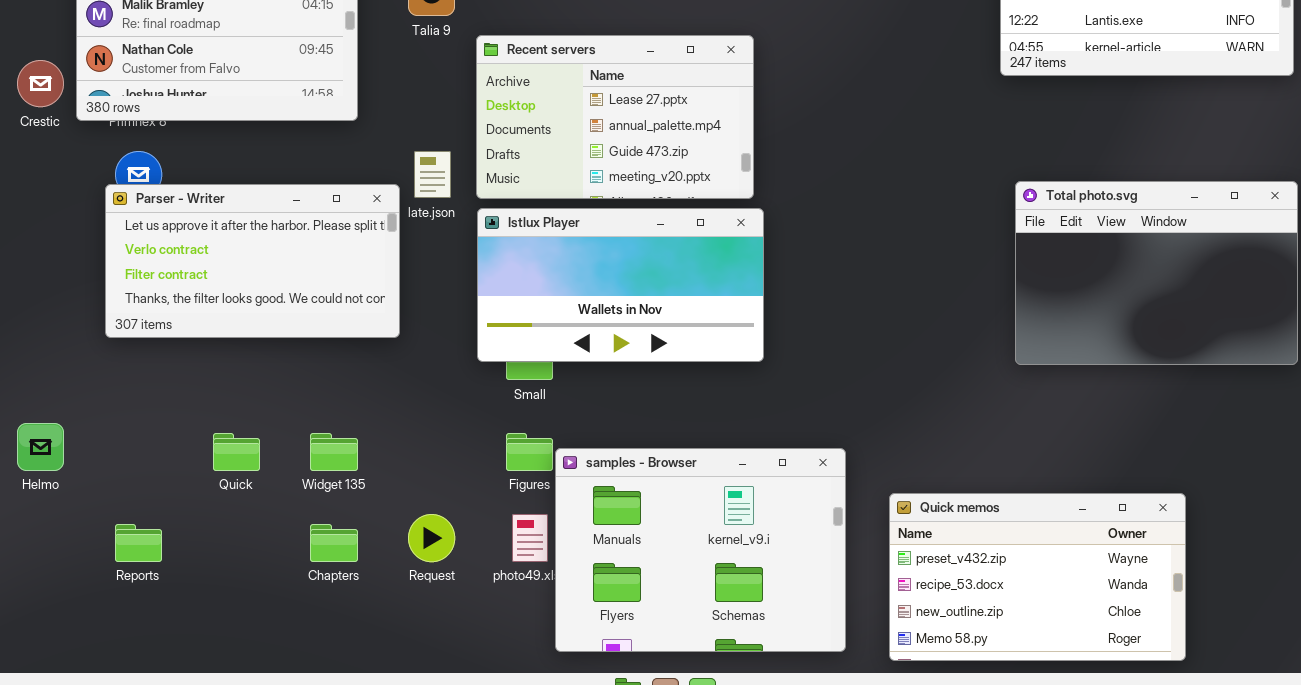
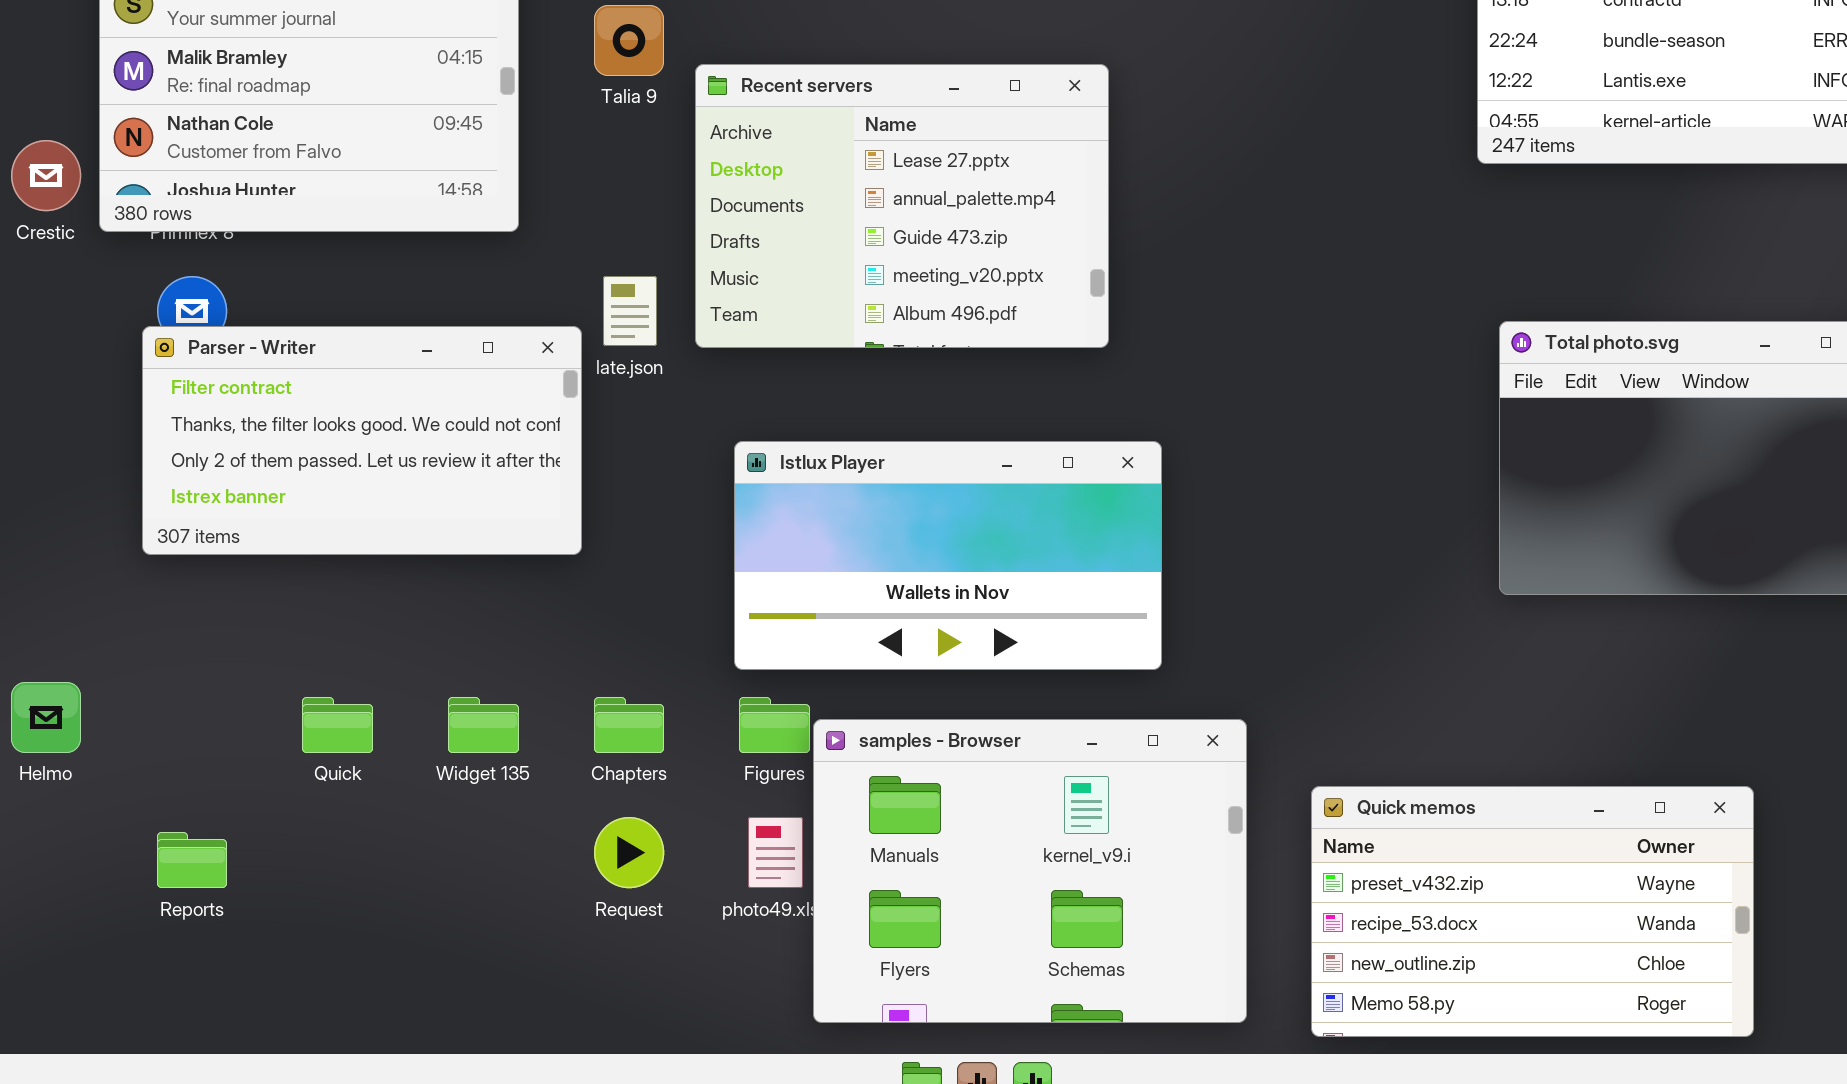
Recent servers: [476,35,754,199] -> [695,64,1109,348], resized
Parser - Writer: [105,184,400,338] -> [142,326,582,555], scrolled down 2 rows
Istlux Player: [477,208,764,362] -> [734,441,1162,670], moved
Chapters: [310,524,358,562] -> [594,697,664,753], moved

